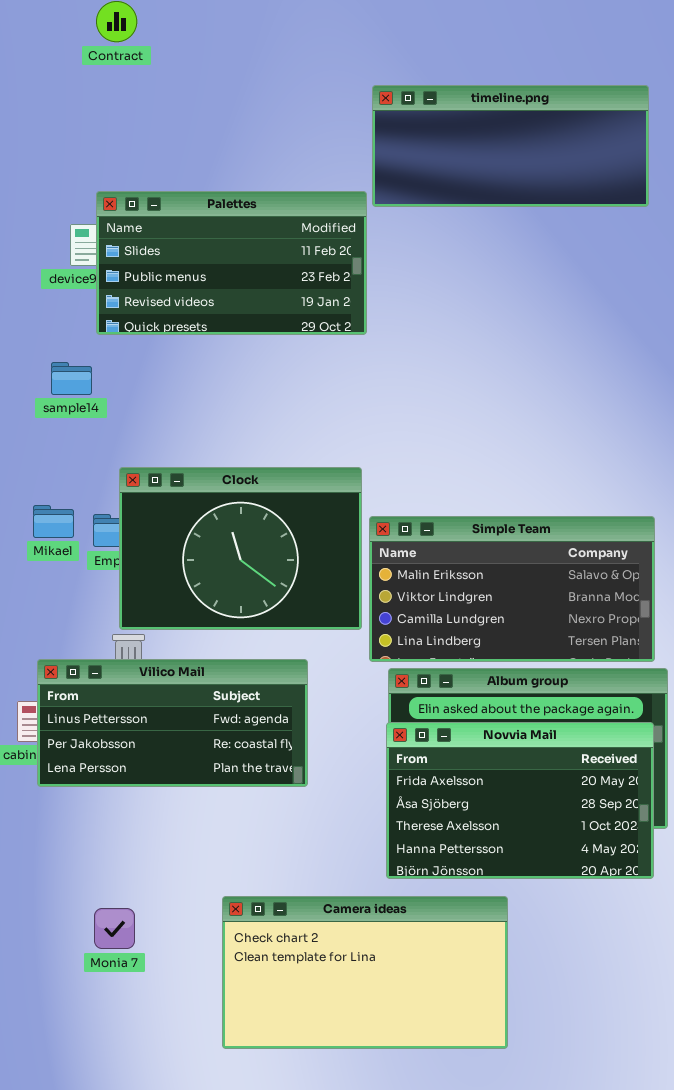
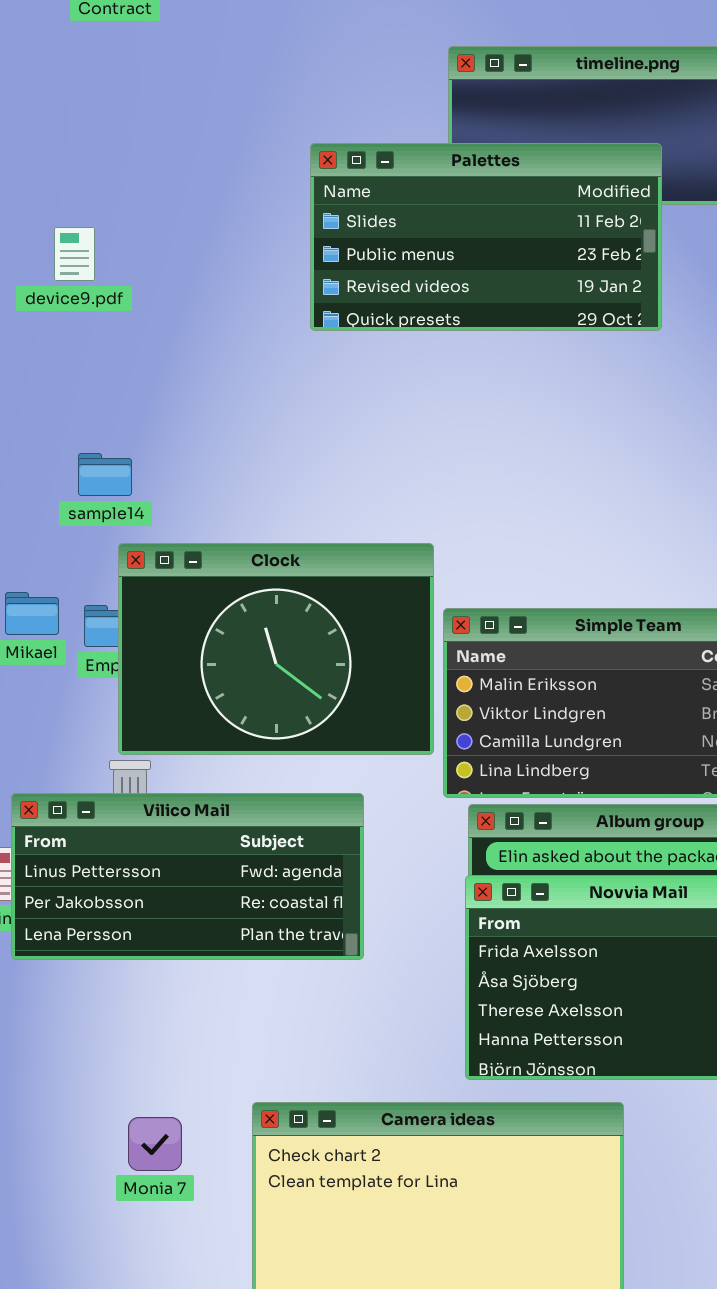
Palettes: [96,191,367,335] -> [310,143,662,331], moved
sample14: [51,362,92,395] -> [78,453,132,496], moved
Monia 7: [94,908,135,949] -> [128,1117,182,1171], moved

